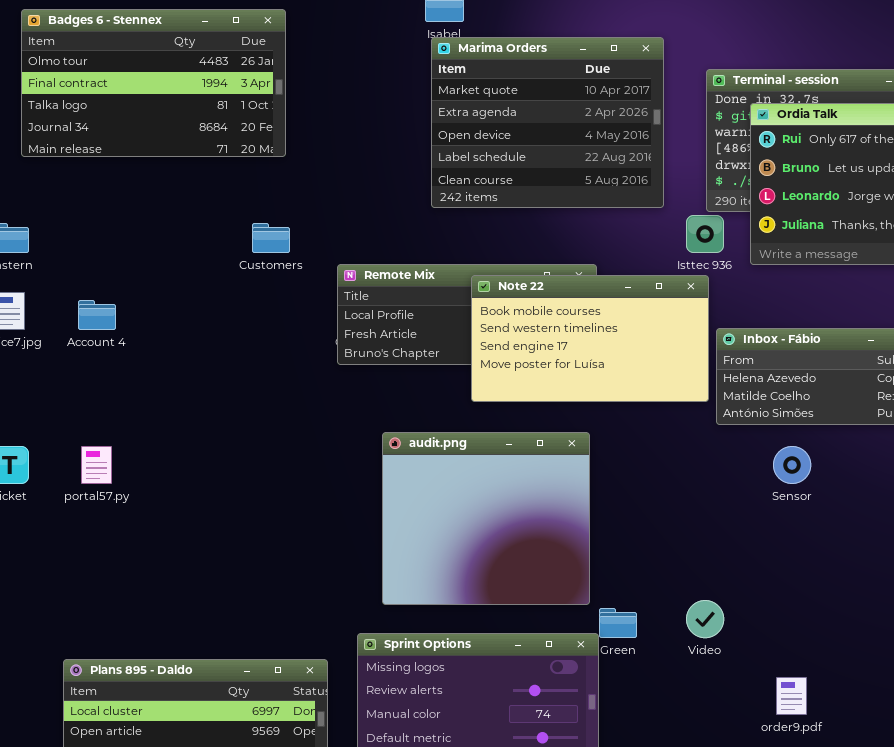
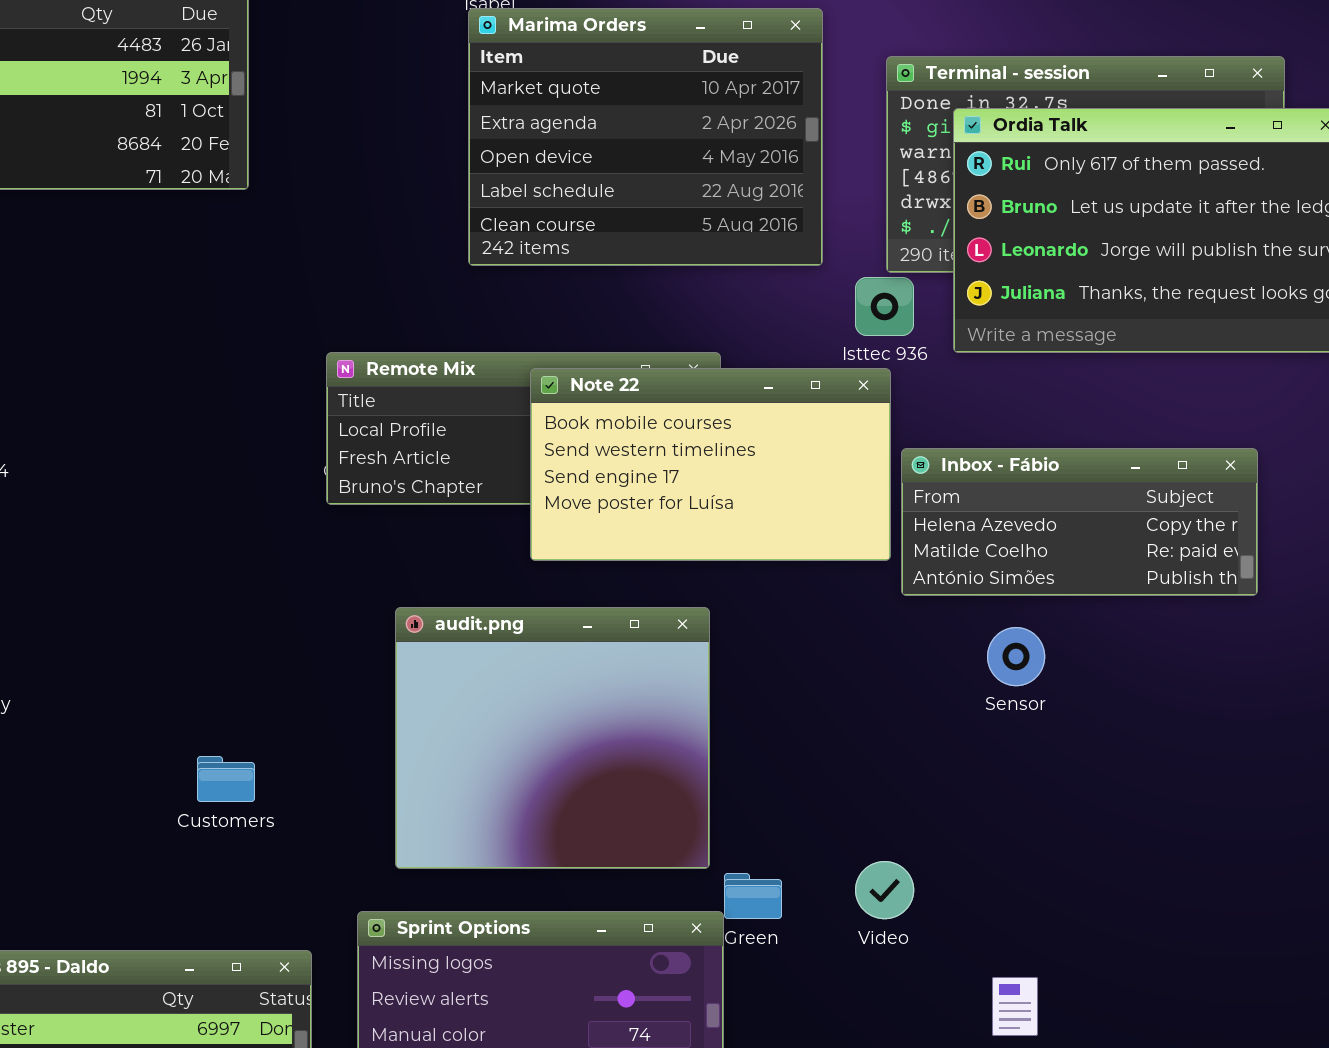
Customers: [252,223,290,253] -> [197,756,255,802], moved

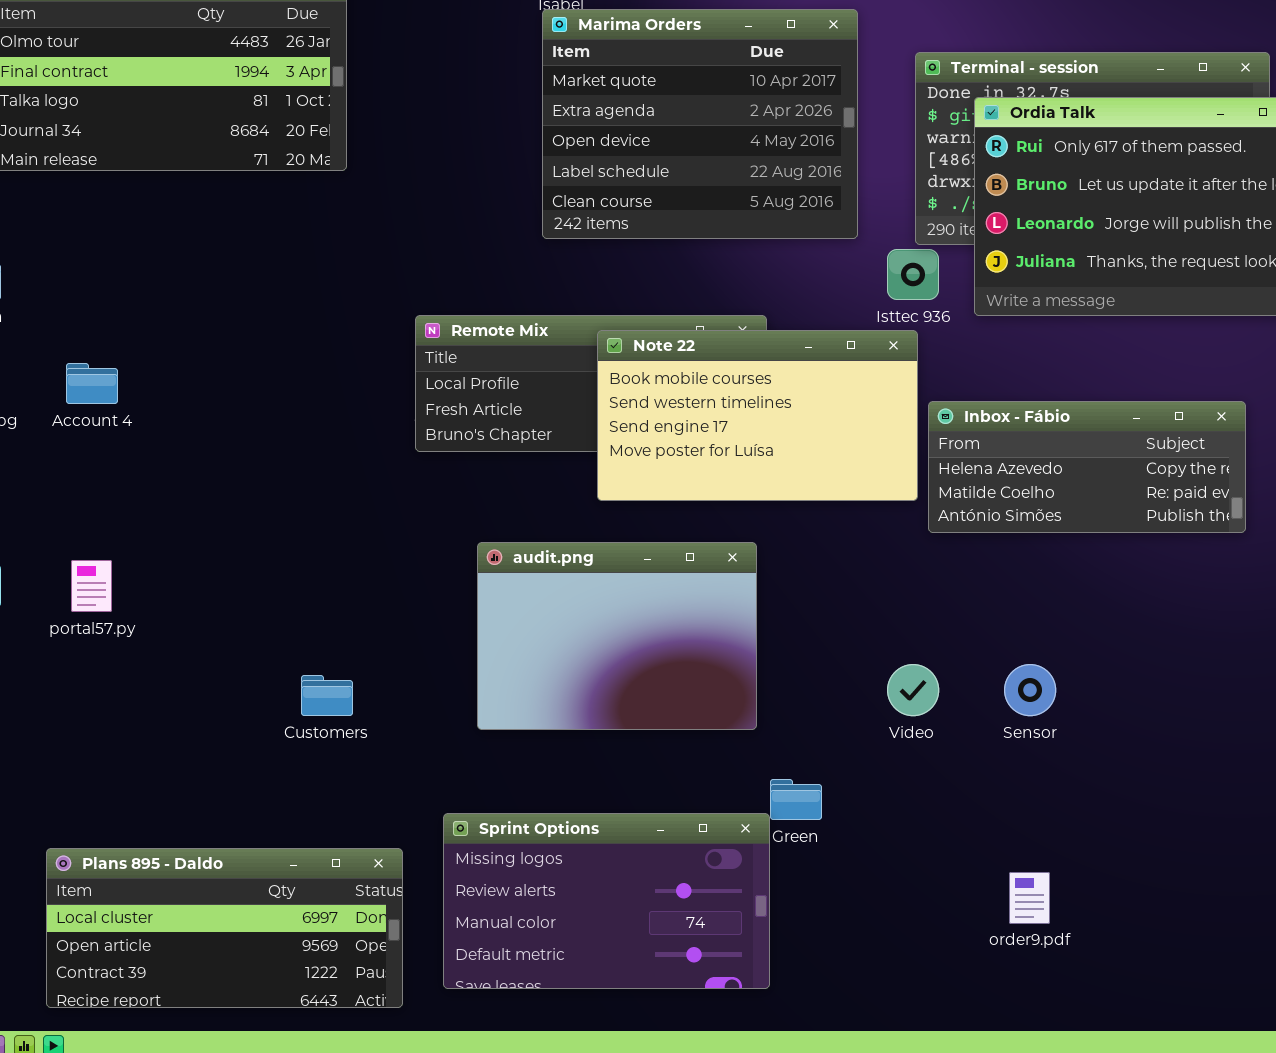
audit.png: [395,607,710,869] -> [477,542,757,730], resized
Sensor: [987,627,1045,686] -> [1004,664,1056,716], moved
Video: [855,861,914,919] -> [887,664,939,716], moved

